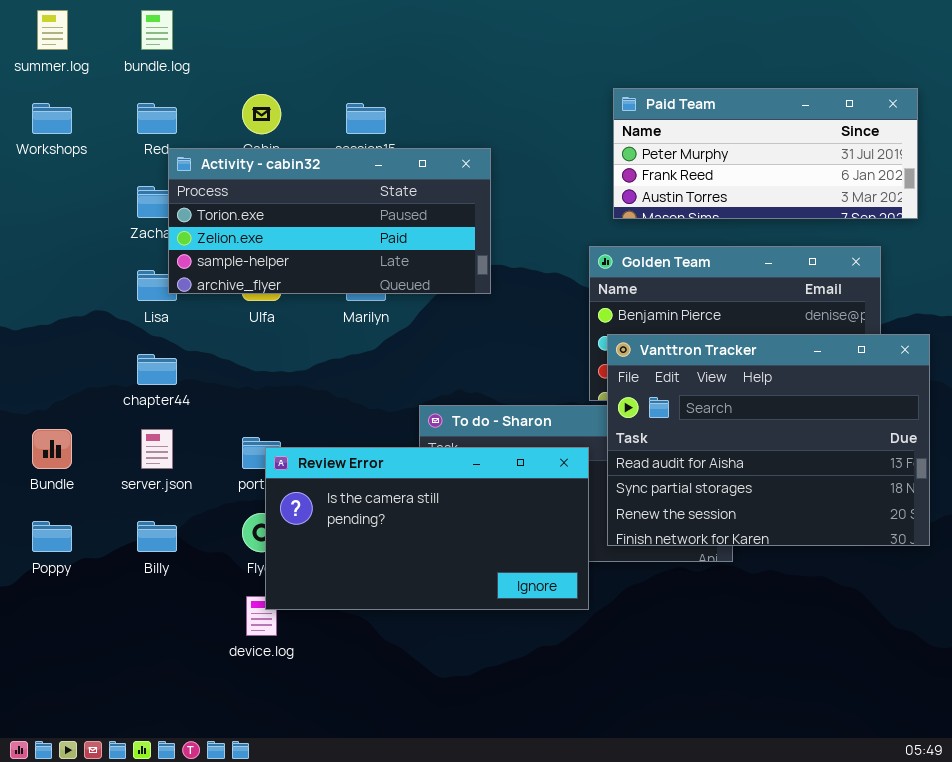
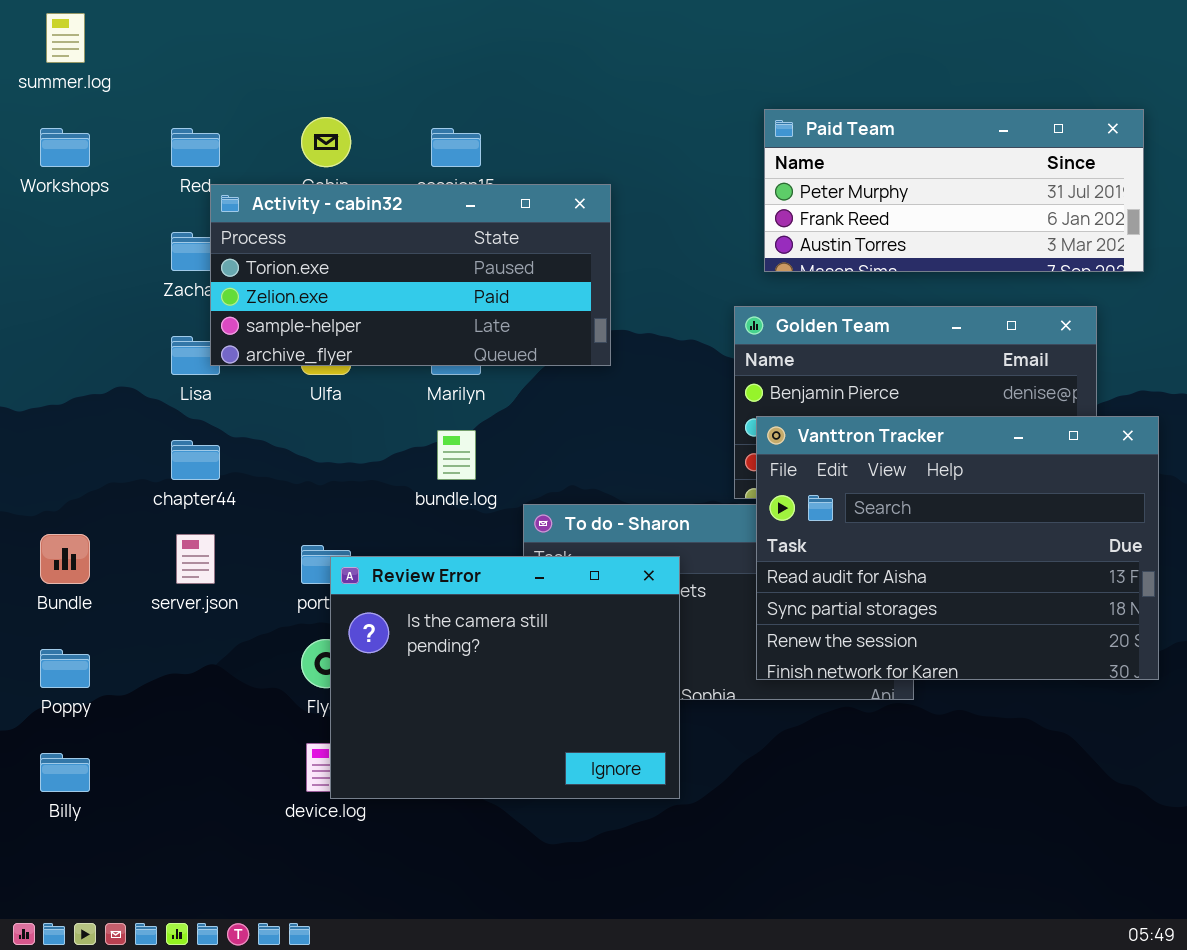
bundle.log: [141,10,173,50] -> [437,430,476,480], moved
Review Error: [265,447,589,610] -> [330,556,680,799], resized
Billy: [137,521,177,552] -> [40,753,90,792], moved

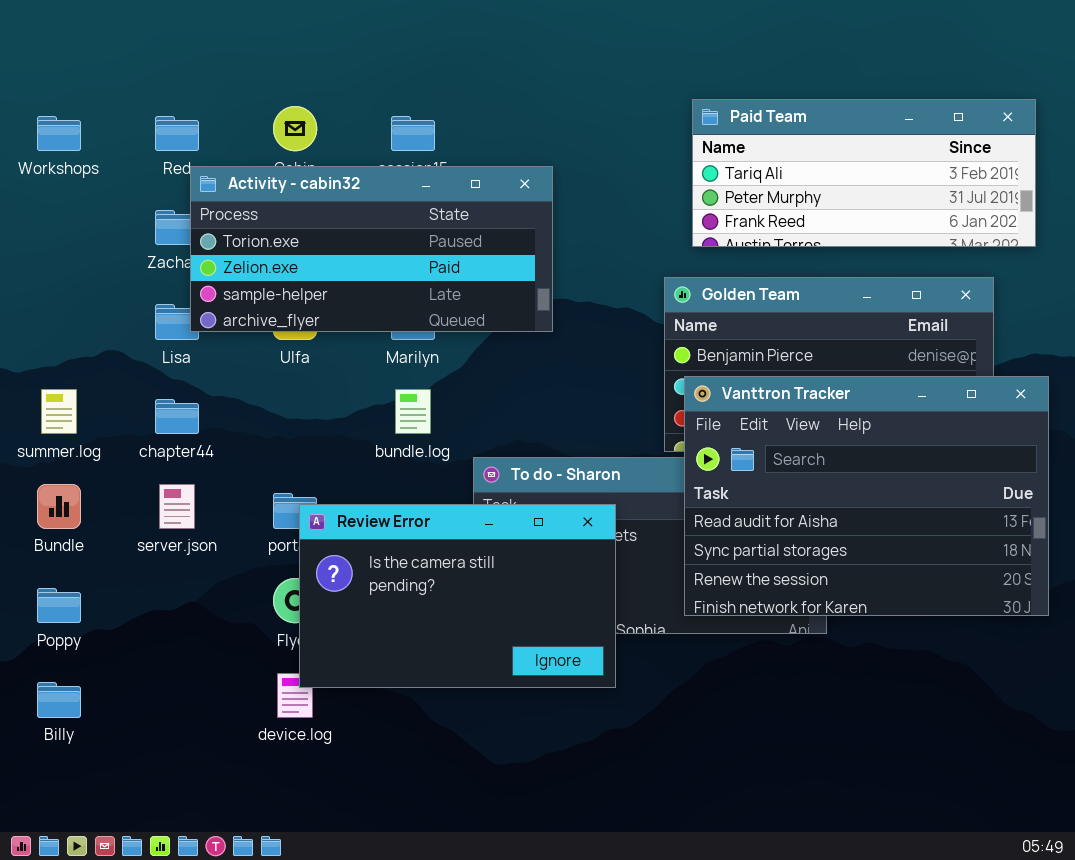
summer.log: [46,13,85,63] -> [41,389,77,434], moved
Paid Team: [764,109,1144,272] -> [692,99,1036,247], scrolled up 1 row
Review Error: [330,556,680,799] -> [299,504,616,688], resized

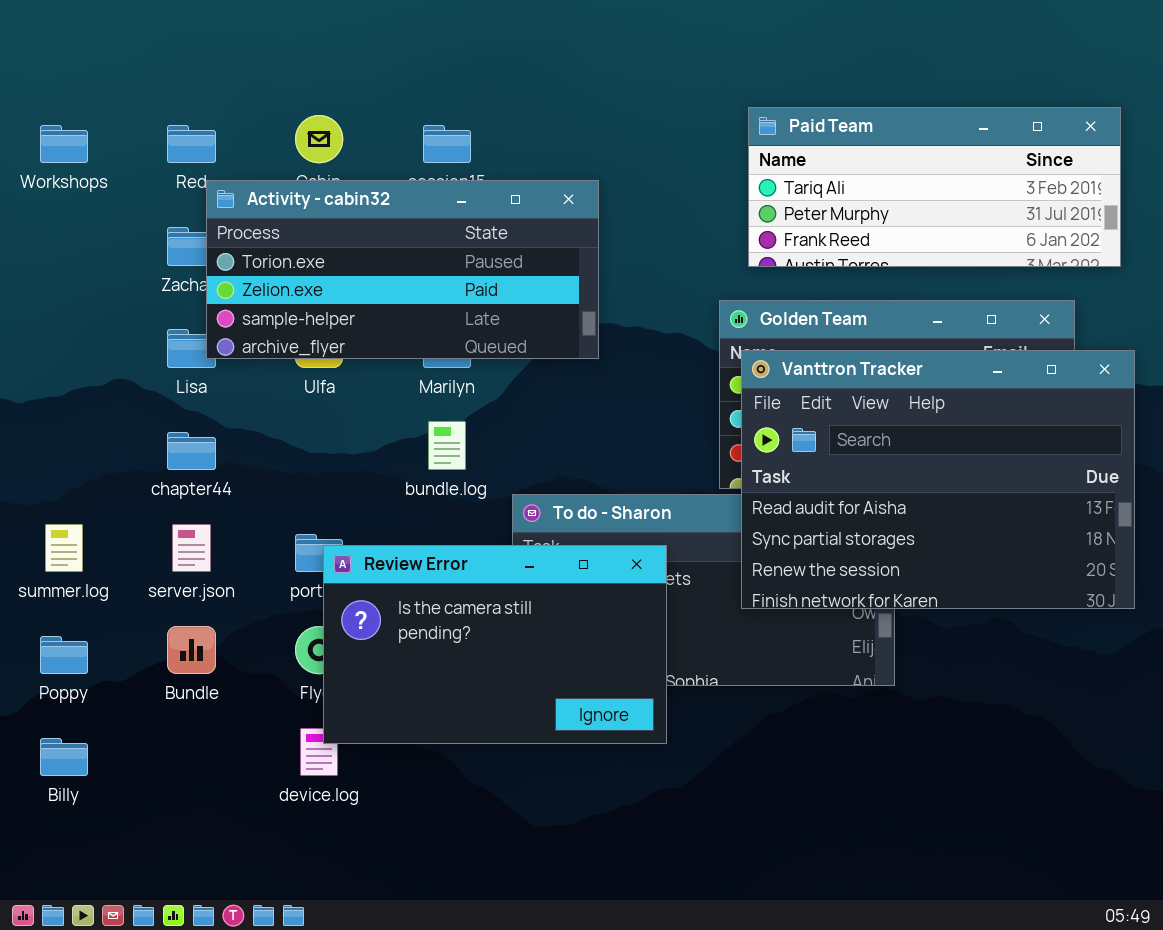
Vanttron Tracker: [684,376,1049,616] -> [741,350,1135,609], moved
summer.log: [41,389,77,434] -> [45,524,83,572], moved
Bundle: [37,484,81,529] -> [167,626,216,674], moved

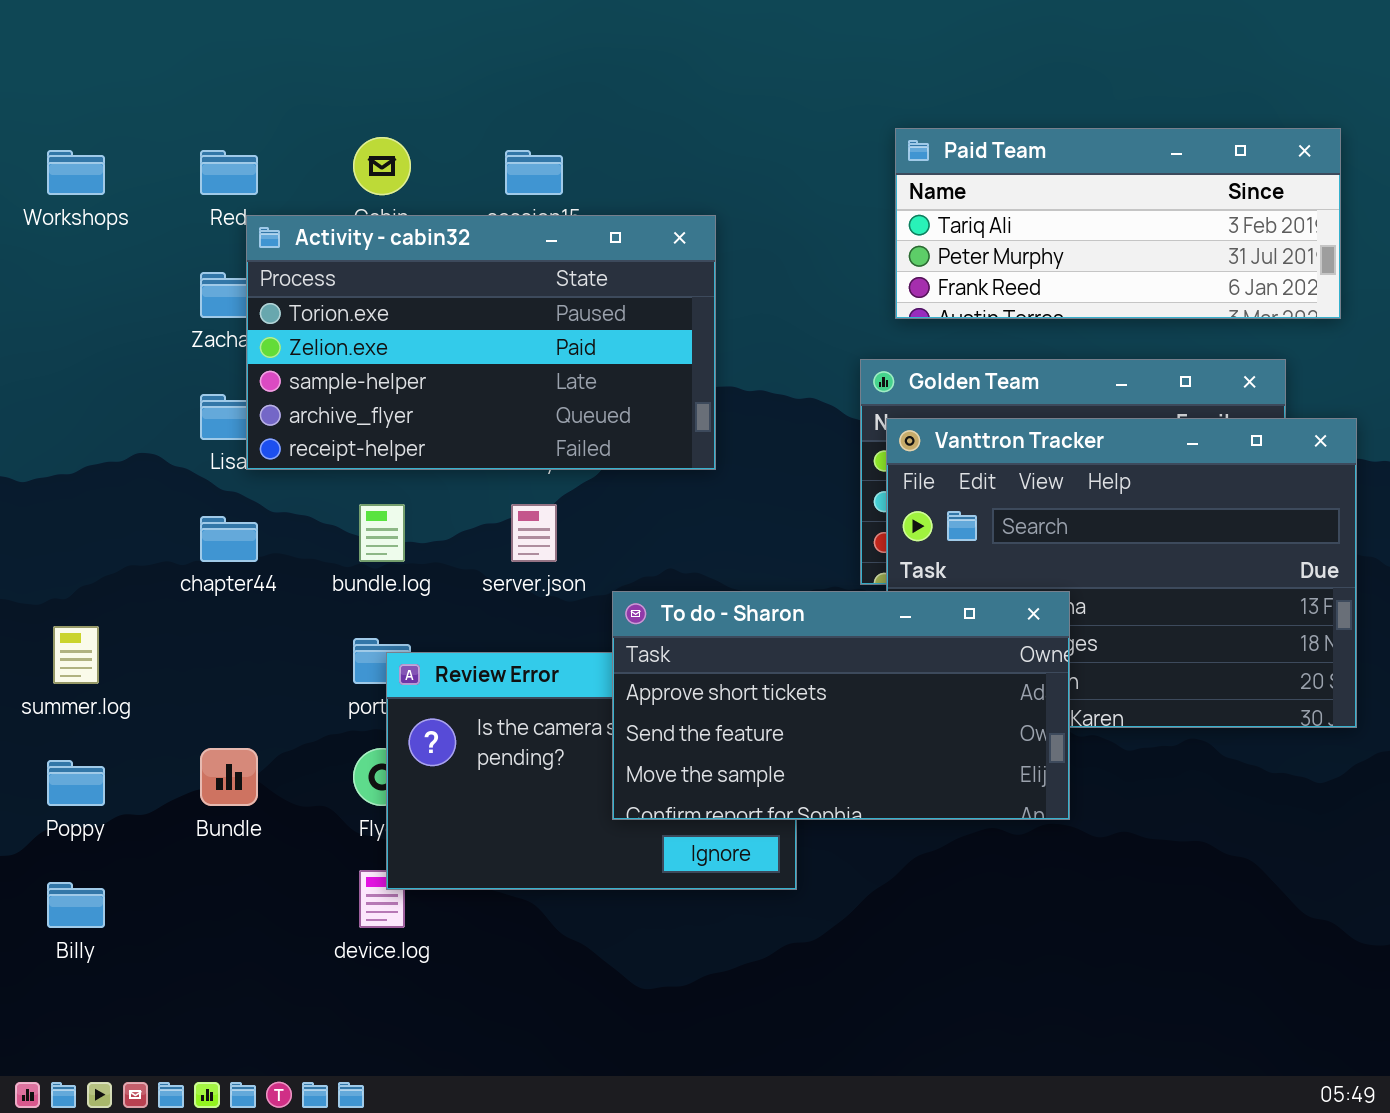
Activity - cabin32: [206,180,599,359] -> [246,215,716,470], resized
bundle.log: [428,421,466,470] -> [359,504,405,562], moved
To do - Sharon: [512,494,895,686] -> [612,591,1070,820], raised
server.json: [172,524,211,572] -> [511,504,557,562], moved

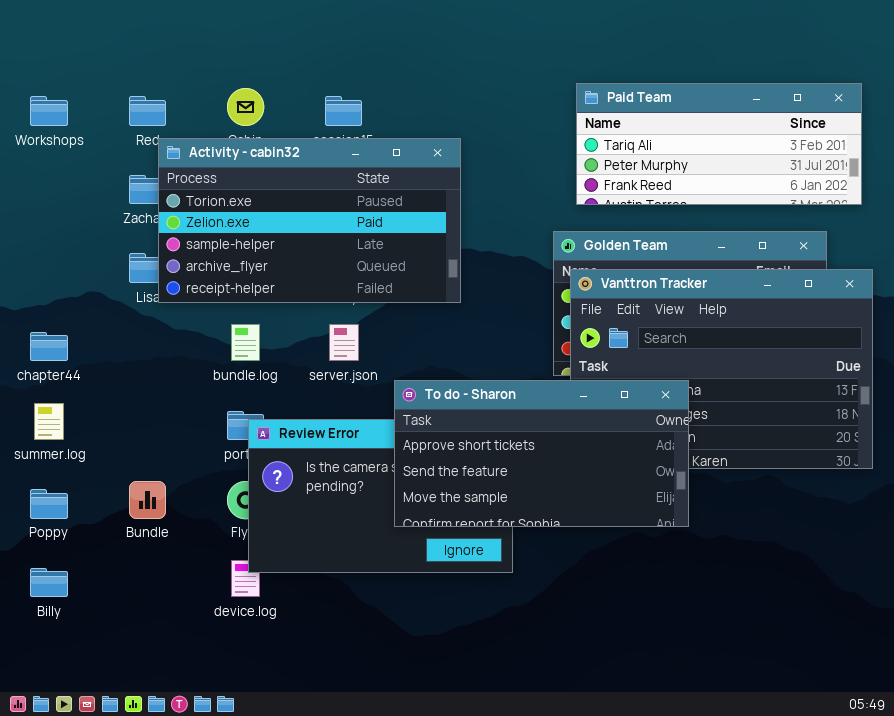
chapter44: [200,516,258,562] -> [30,332,68,361], moved

